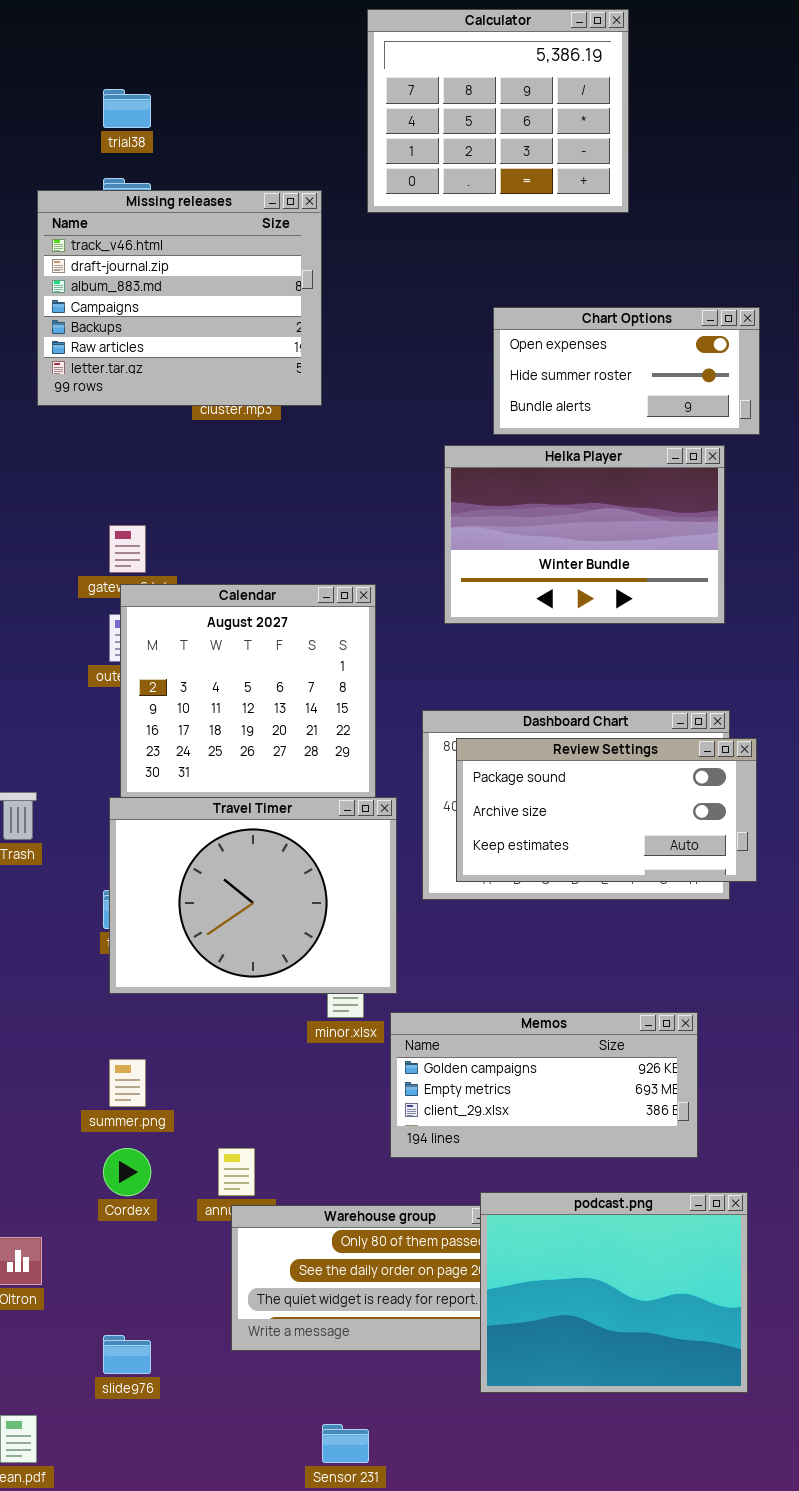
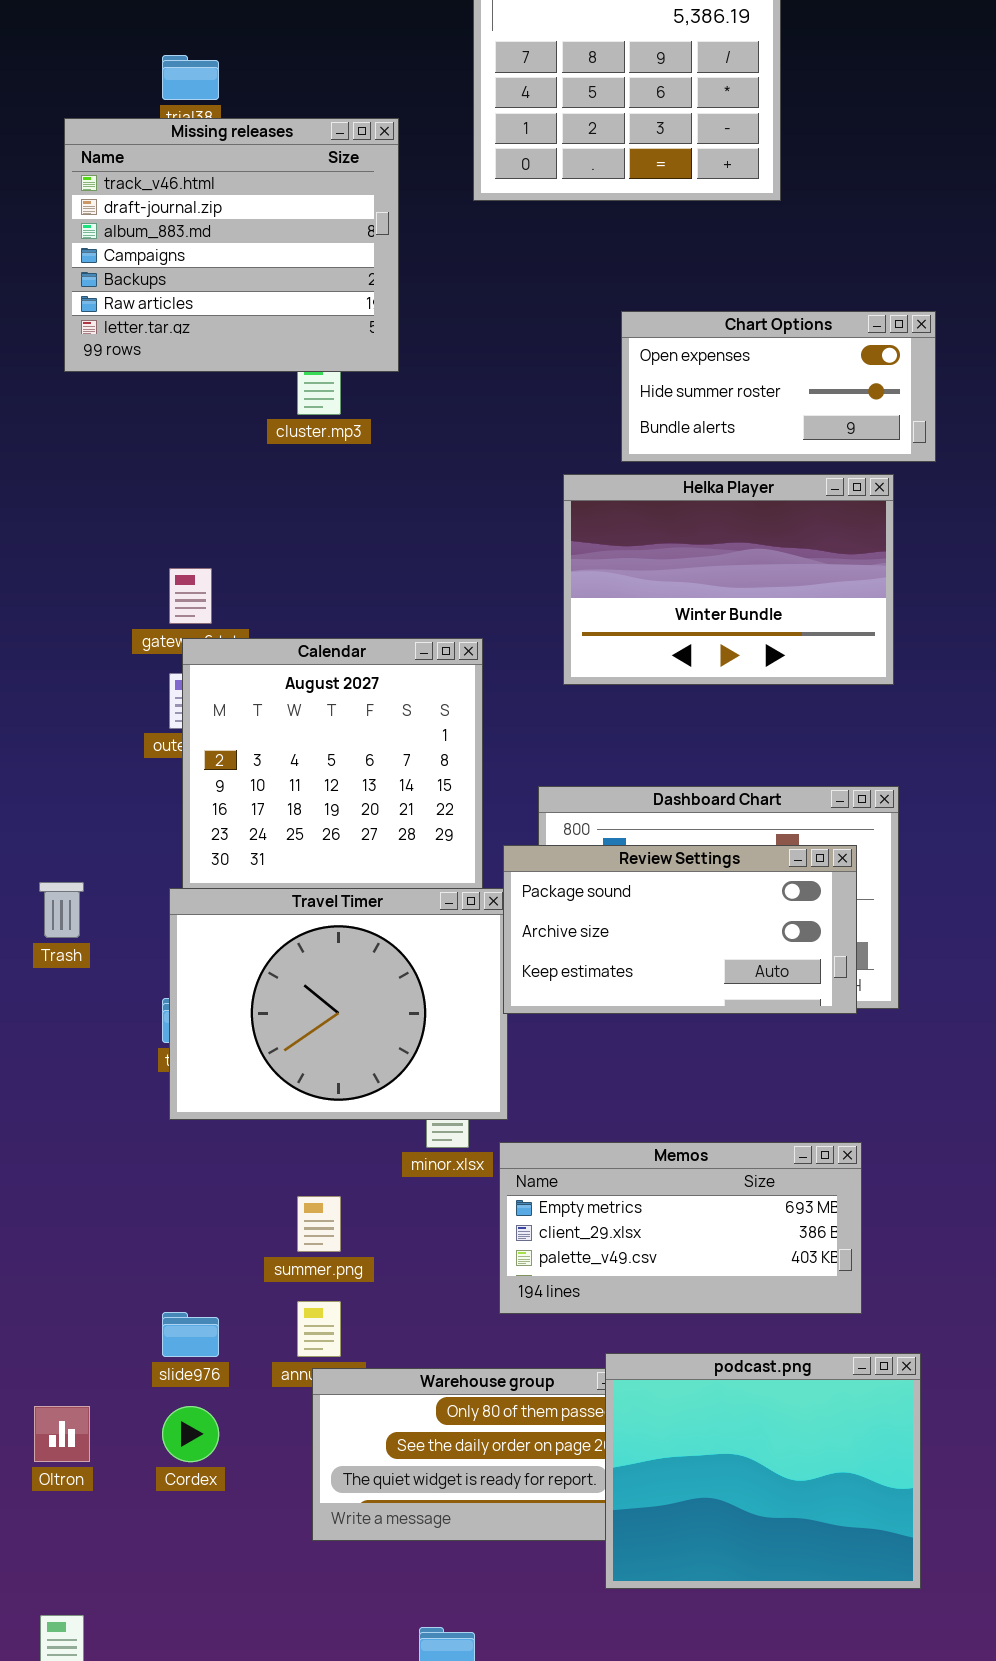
Missing releases: [37,190,322,406] -> [64,118,399,372], moved
Review Settings: [456,738,757,882] -> [503,845,857,1014], moved
Memos: [390,1012,698,1158] -> [499,1142,862,1314], scrolled down 1 row
summer.png: [109,1059,146,1107] -> [297,1196,341,1252], moved
Cordex: [103,1148,151,1196] -> [162,1406,219,1462], moved
slide976: [103,1335,151,1374] -> [162,1312,219,1357], moved

